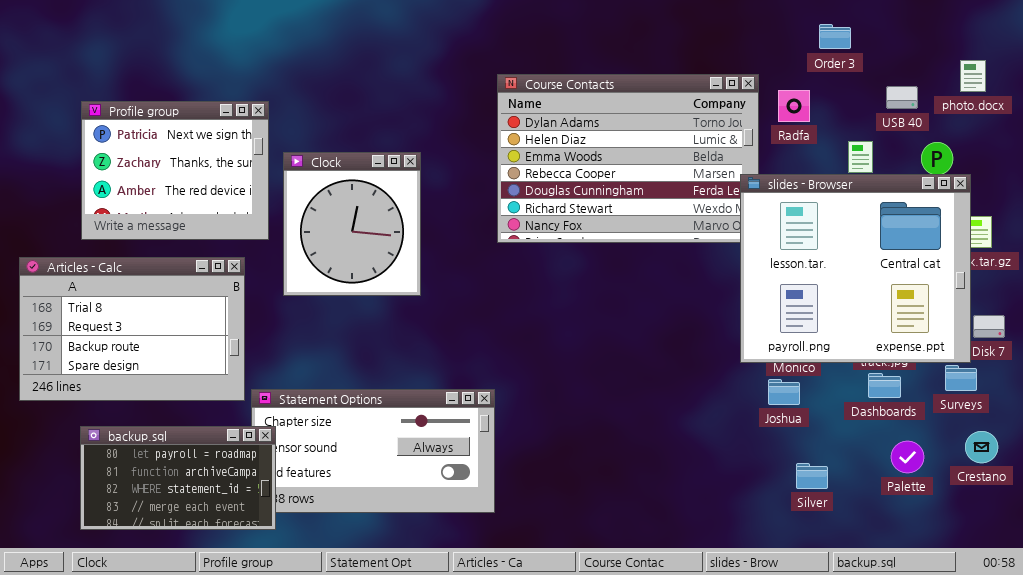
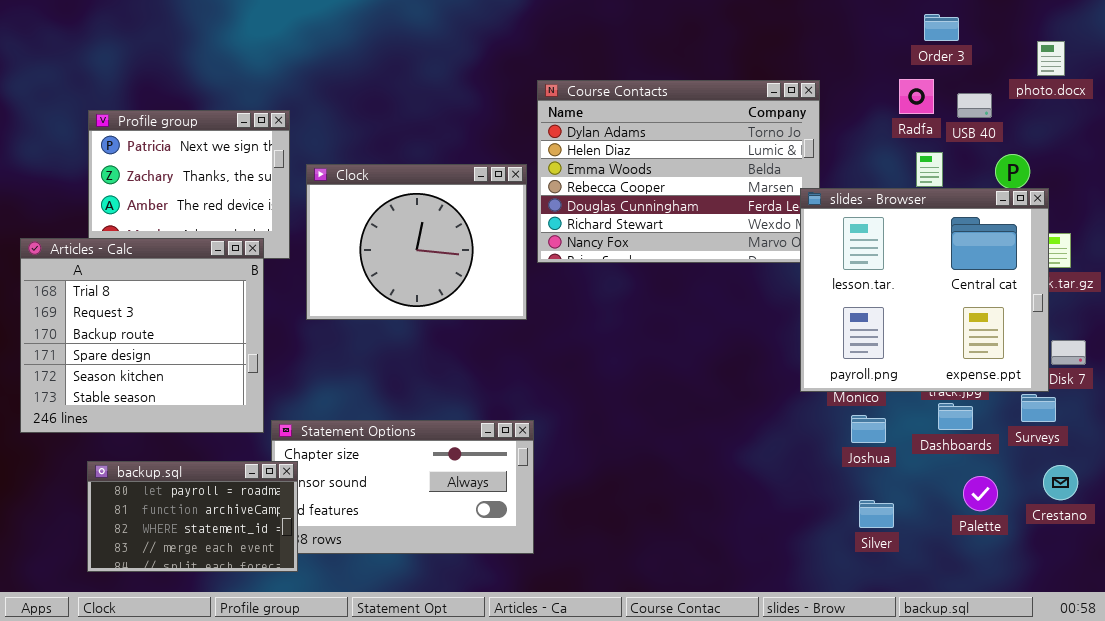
Order 3: [819,24,851,49] -> [924,14,959,41], moved
photo.docx: [960,60,986,92] -> [1037,41,1065,76], moved
Radfa: [778,90,810,122] -> [899,79,934,114], moved
Clock: [283,152,421,296] -> [306,164,527,320], resized
Articles - Calc: [19,257,245,401] -> [20,238,264,433], resized
Joshua: [768,379,800,405] -> [851,415,886,443], moved

